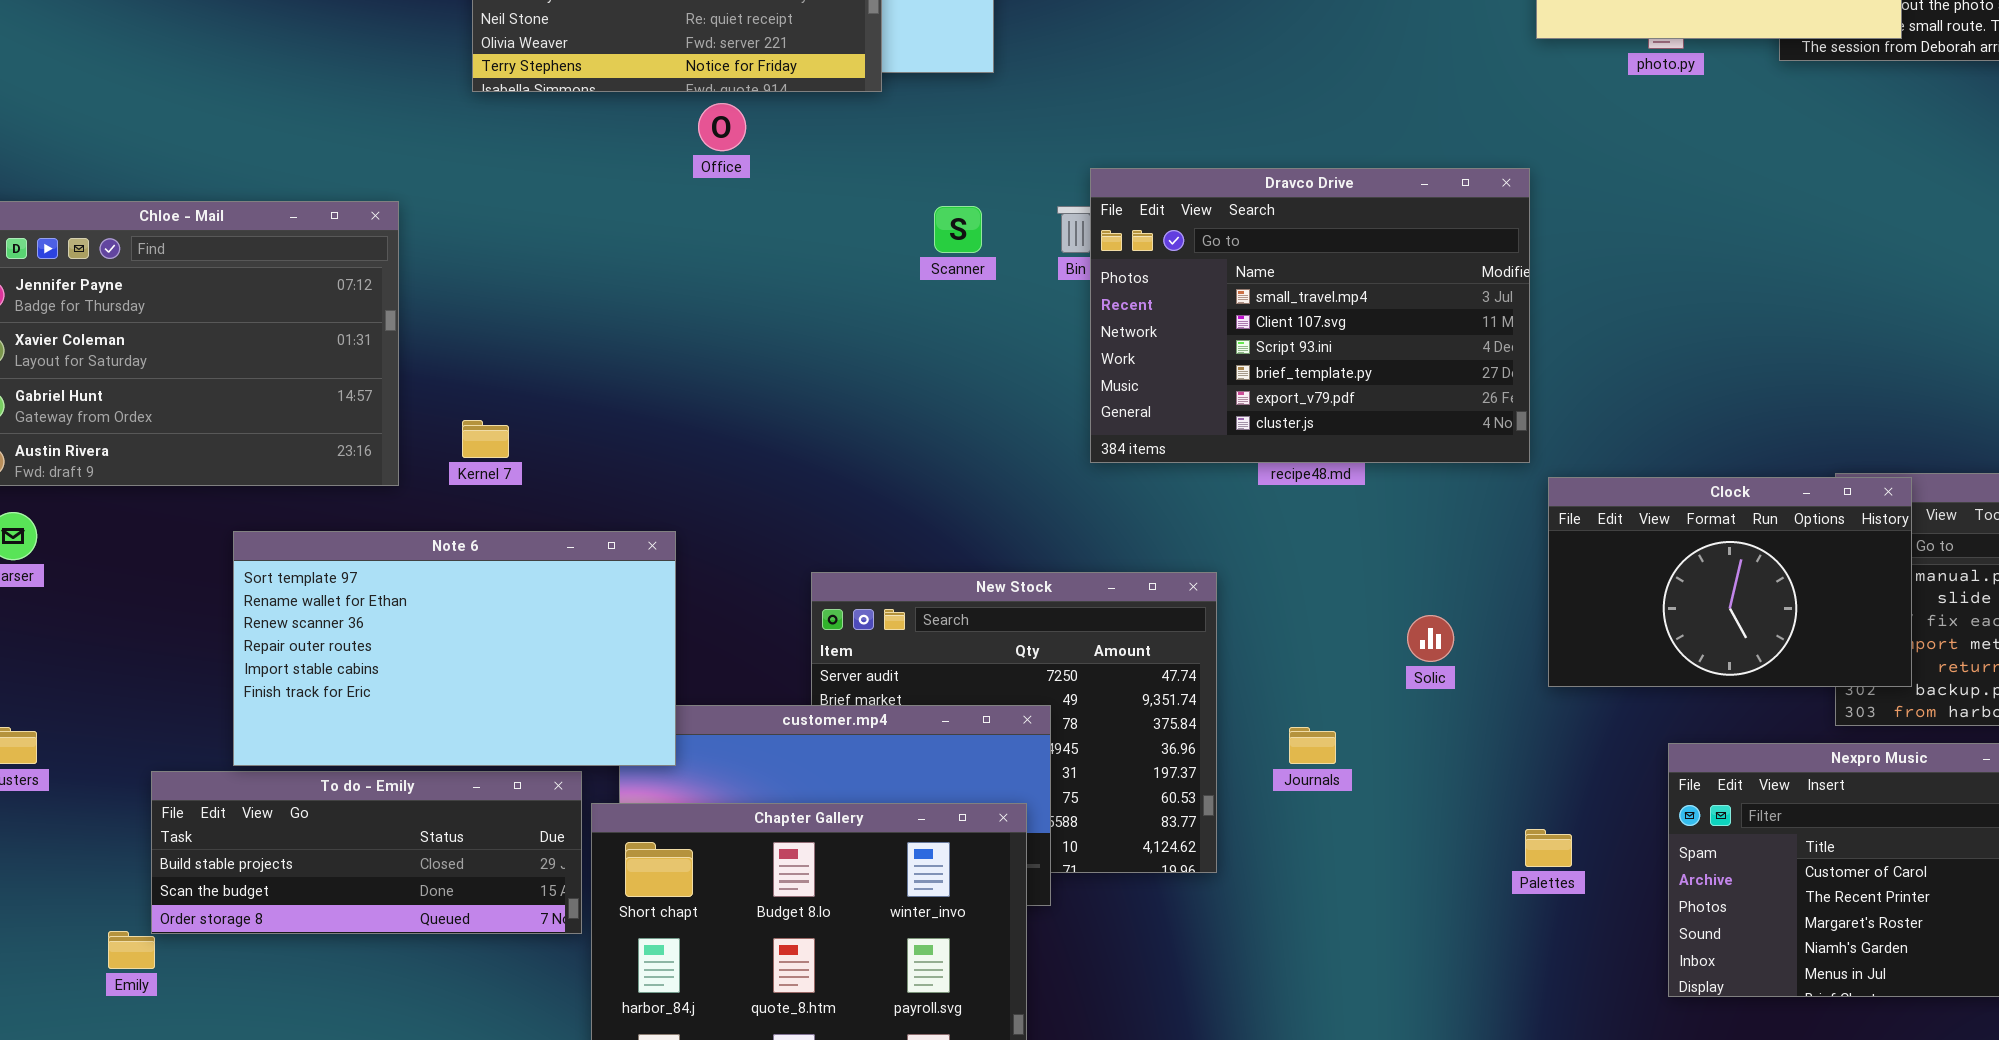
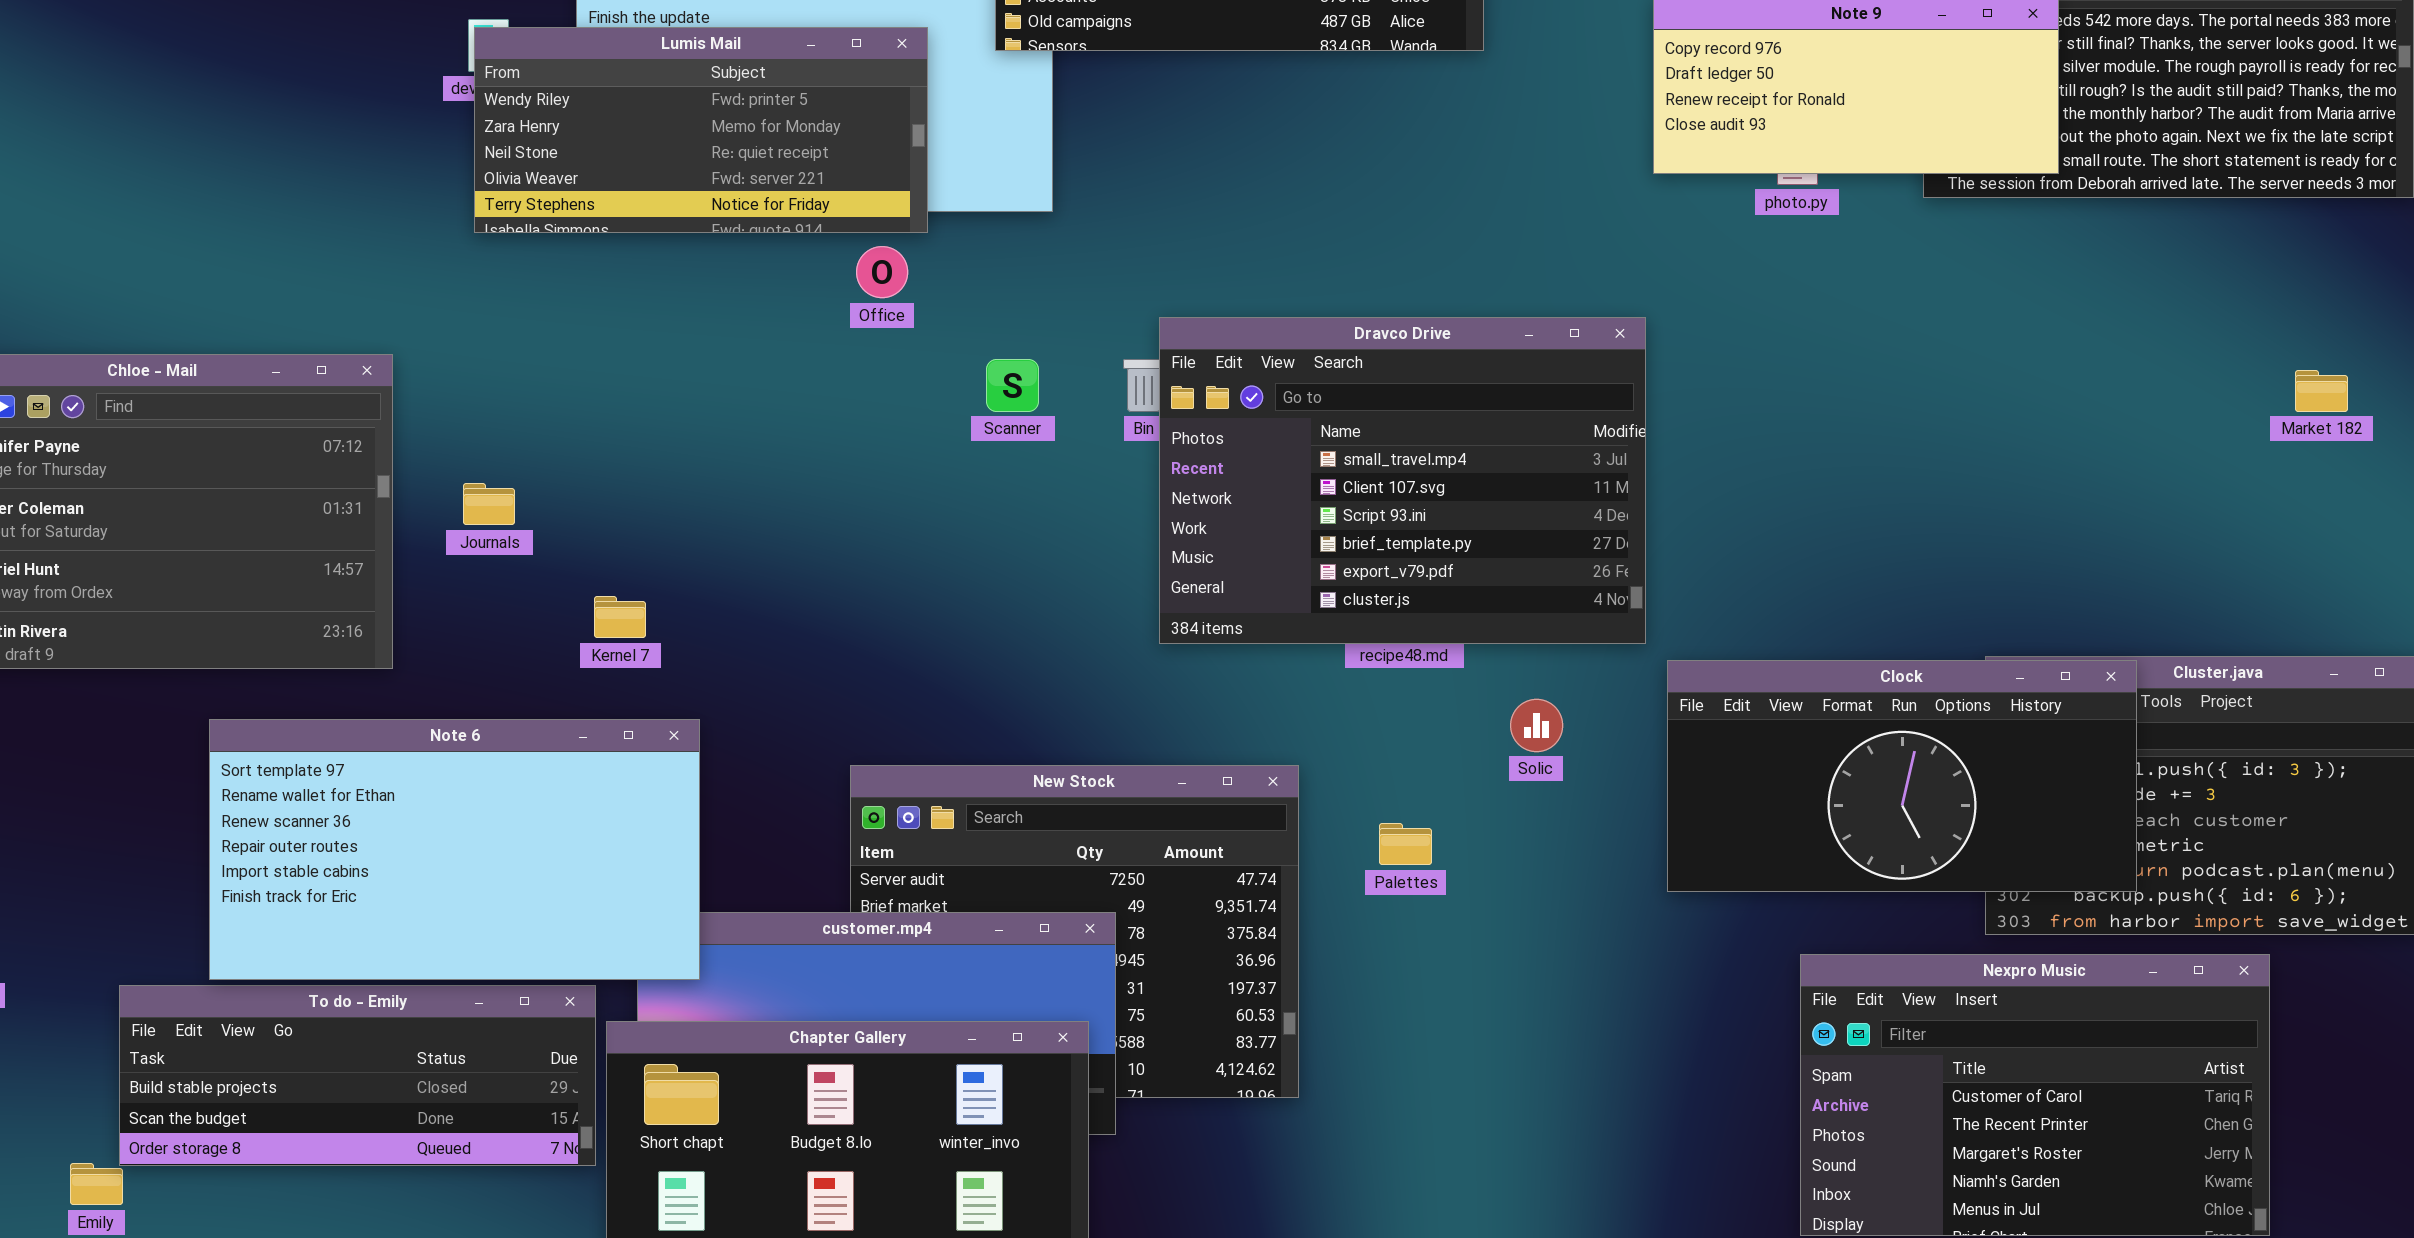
Office: [698,103,746,151] -> [856,246,908,298], moved
Kernel 7: [462,420,509,458] -> [594,596,646,638], moved
Clock: [1548,477,1912,687] -> [1667,660,2137,892], resized
Solic: [1407,615,1454,662] -> [1510,699,1563,752], moved
Journals: [1289,727,1336,764] -> [463,483,515,525], moved
Palettes: [1525,829,1572,867] -> [1379,823,1432,865], moved

